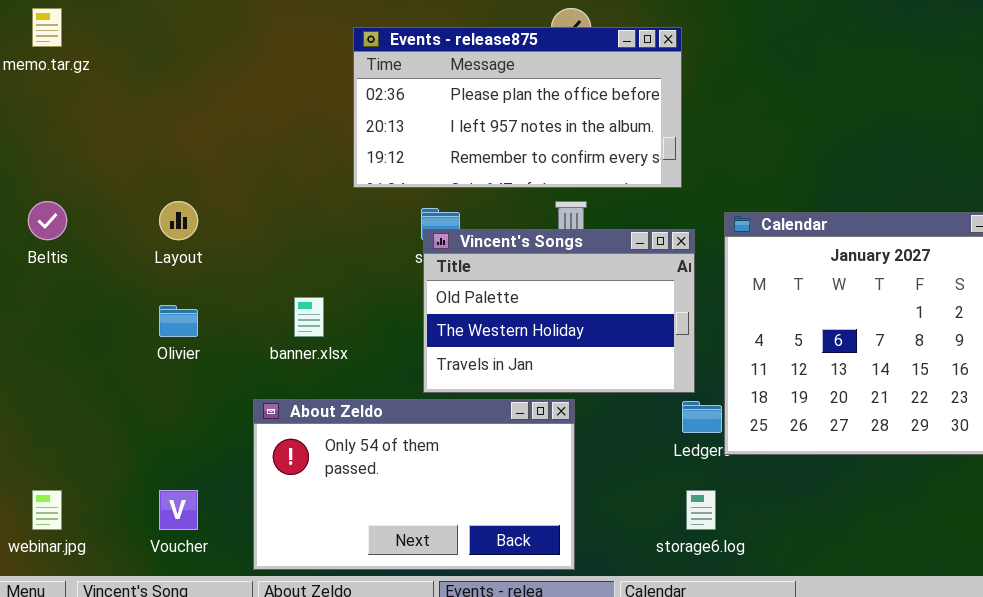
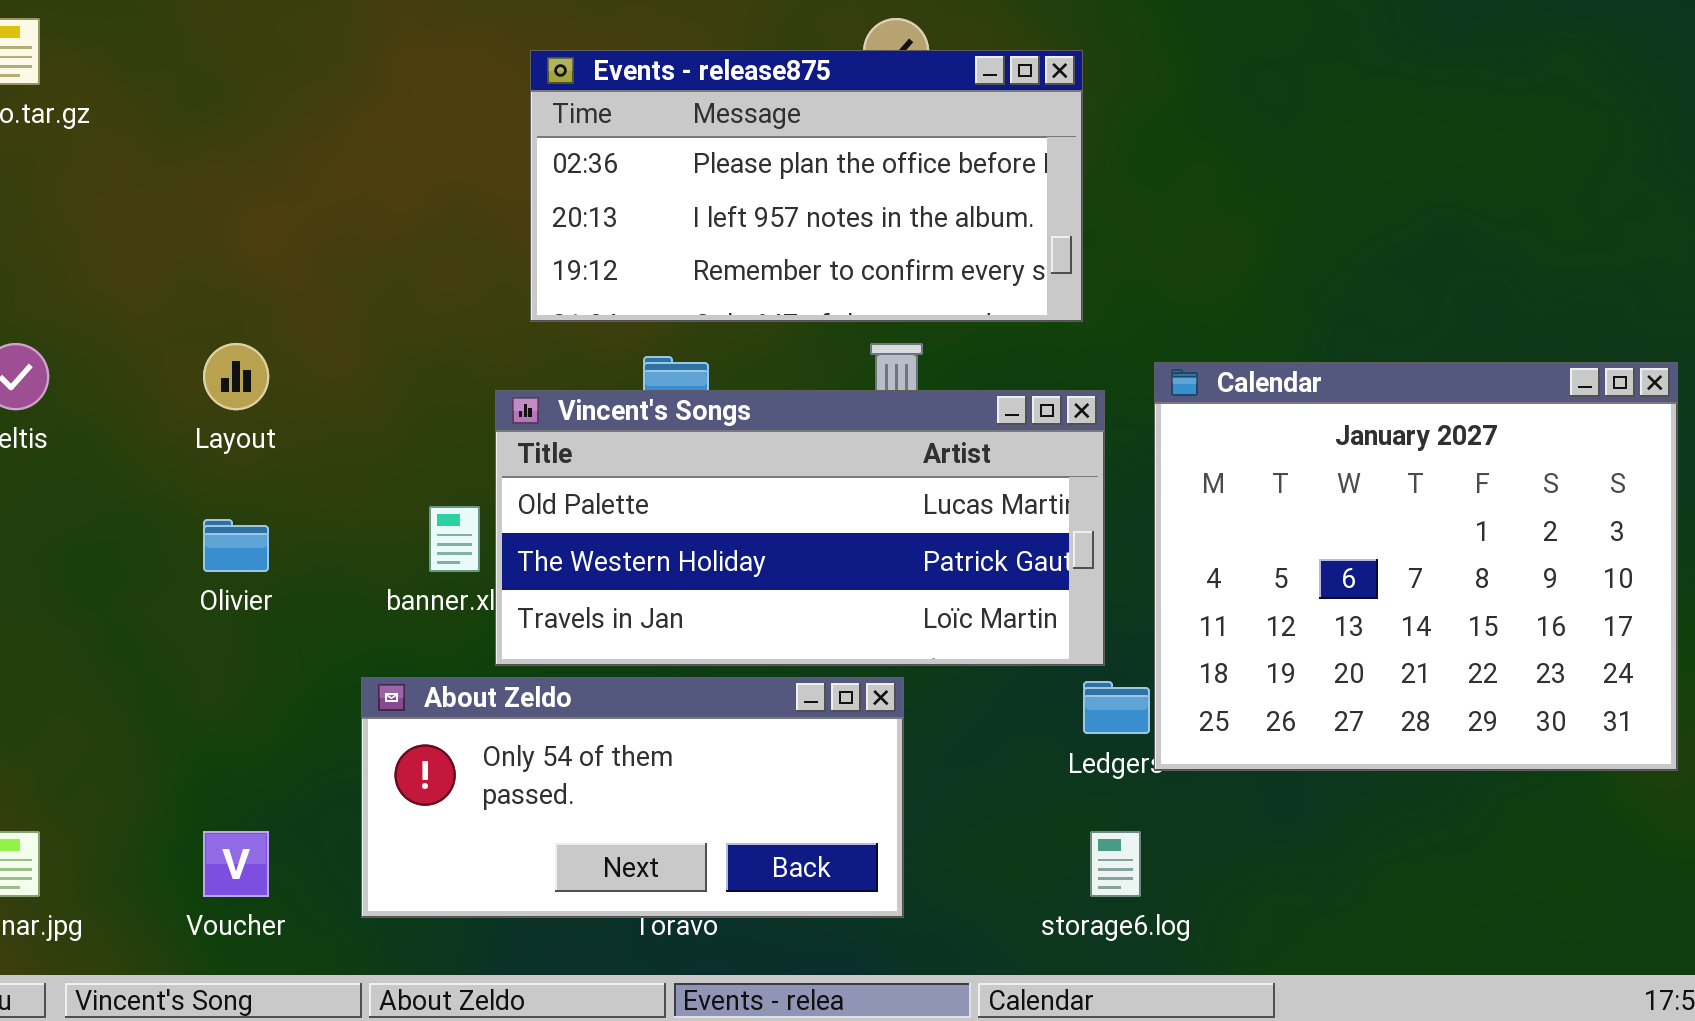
Vincent's Songs: [423,229,695,393] -> [495,390,1105,666], resized
About Zeldo: [253,399,575,570] -> [361,677,904,918], resized

